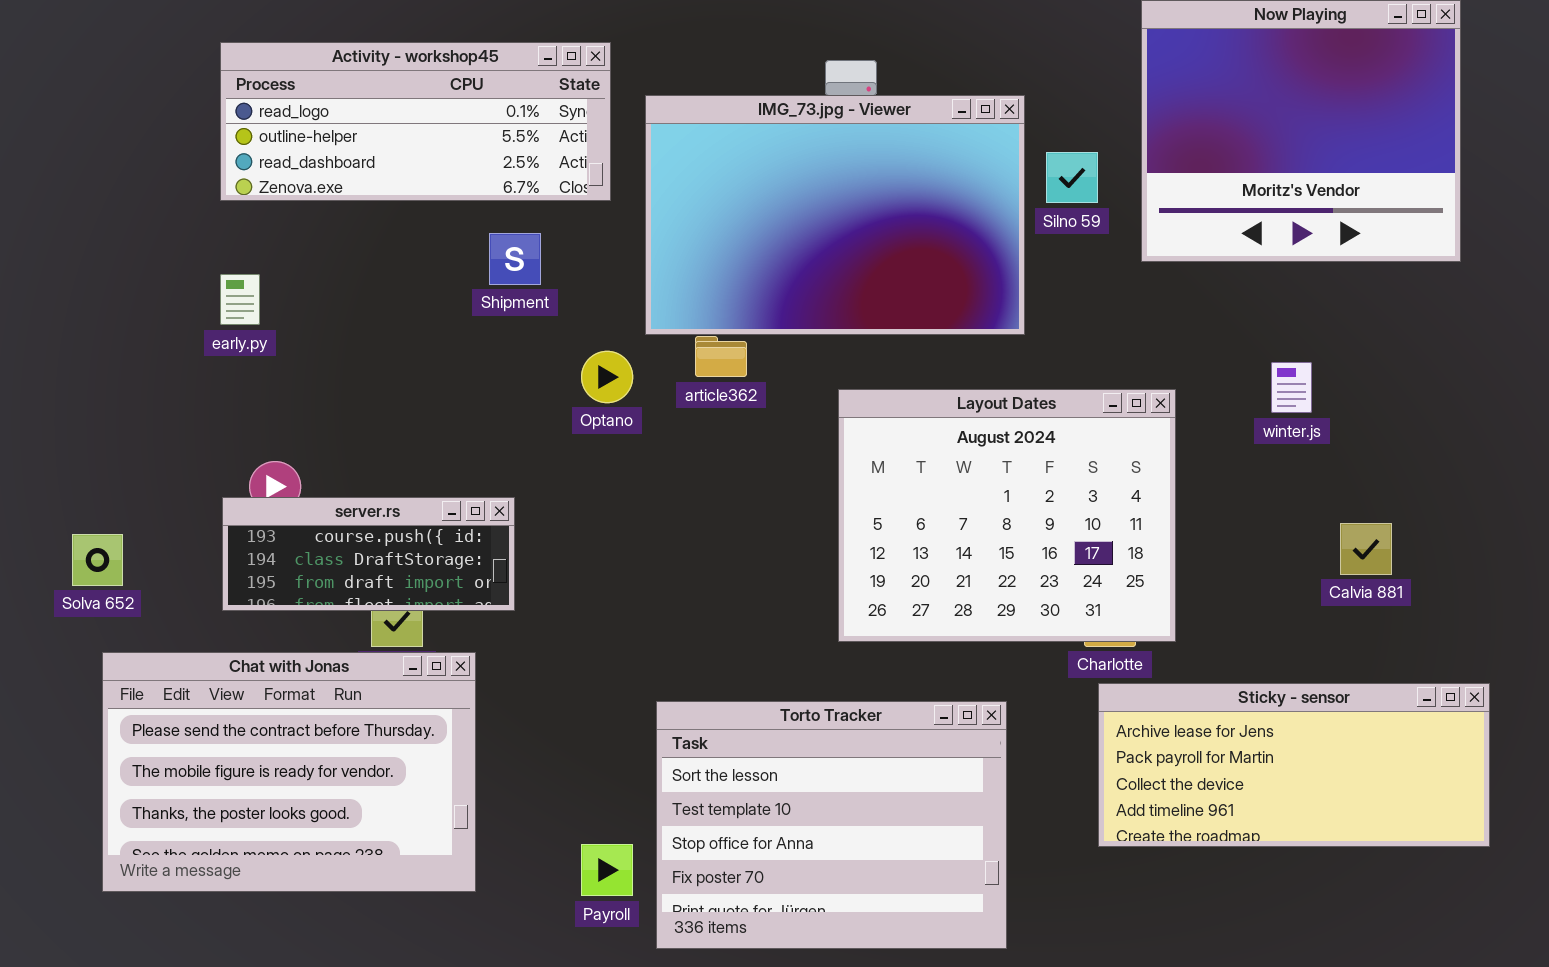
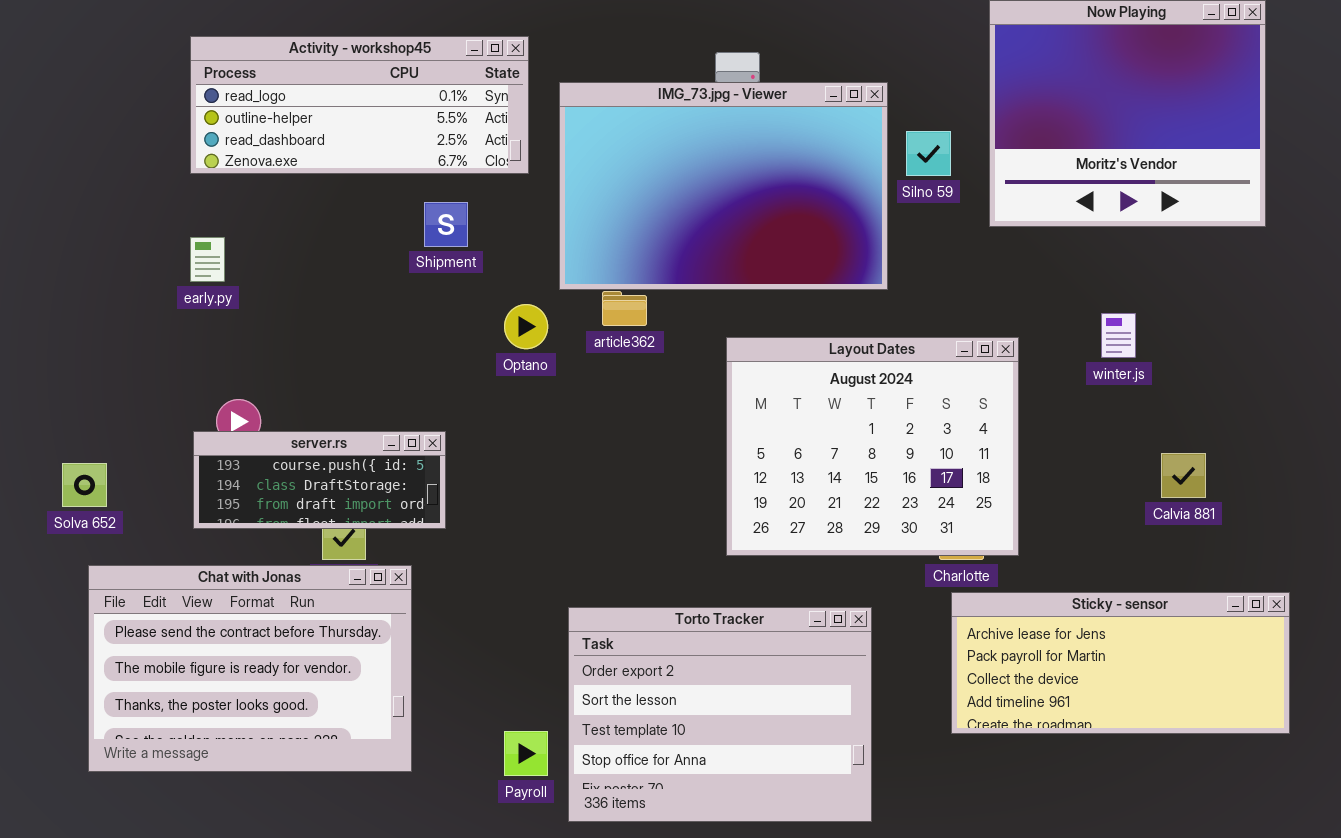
Torto Tracker: [656,701,1007,949] -> [568,607,872,822], scrolled up 1 row

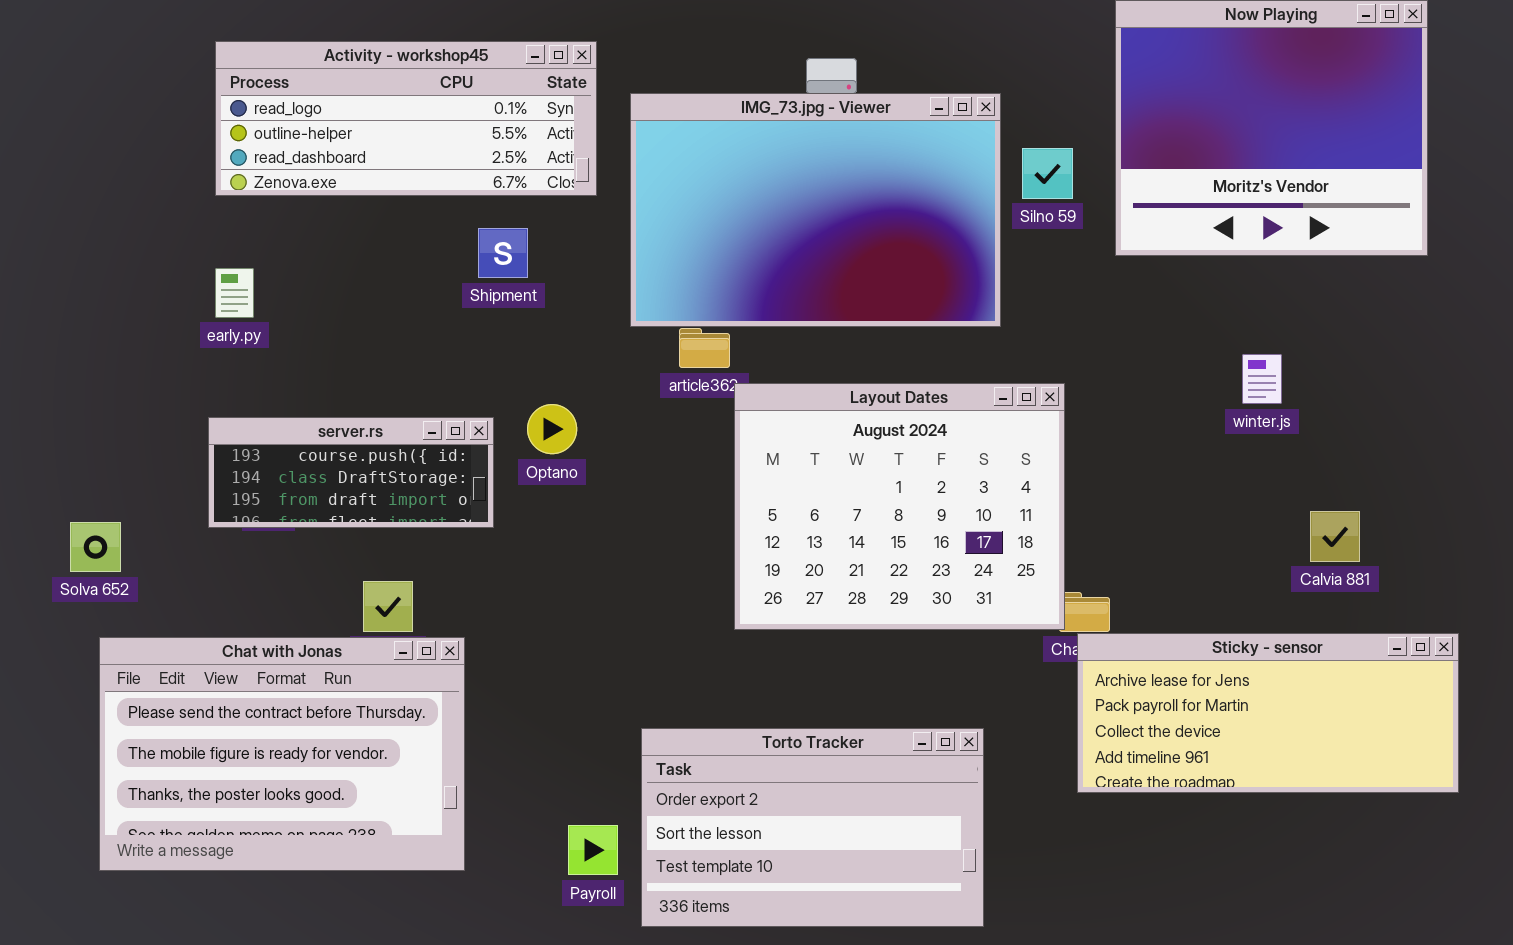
Optano: [504,304,548,349] -> [527,404,577,454], moved
Layout Dates: [726,337,1019,556] -> [734,383,1065,630], moved
server.rs: [193,431,446,529] -> [208,417,494,528], moved
Sticky - sensor: [951,592,1290,734] -> [1077,633,1459,793], moved
Torto Tracker: [568,607,872,822] -> [641,728,984,927], resized

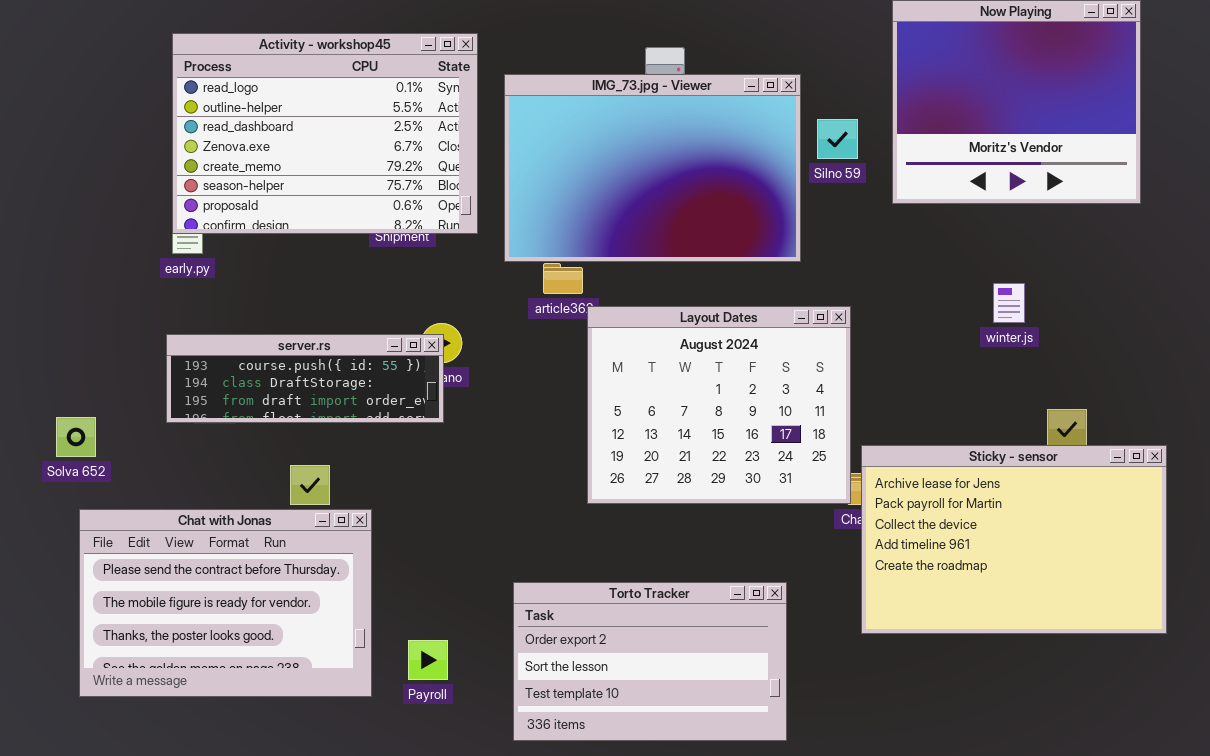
Activity - workshop45: [215,41,597,196] -> [172,33,478,234], resized
server.rs: [208,417,494,528] -> [166,334,444,423], resized
Sticky - sensor: [1077,633,1459,793] -> [861,445,1167,634], resized
Payroll: [568,825,618,875] -> [408,640,448,680], moved

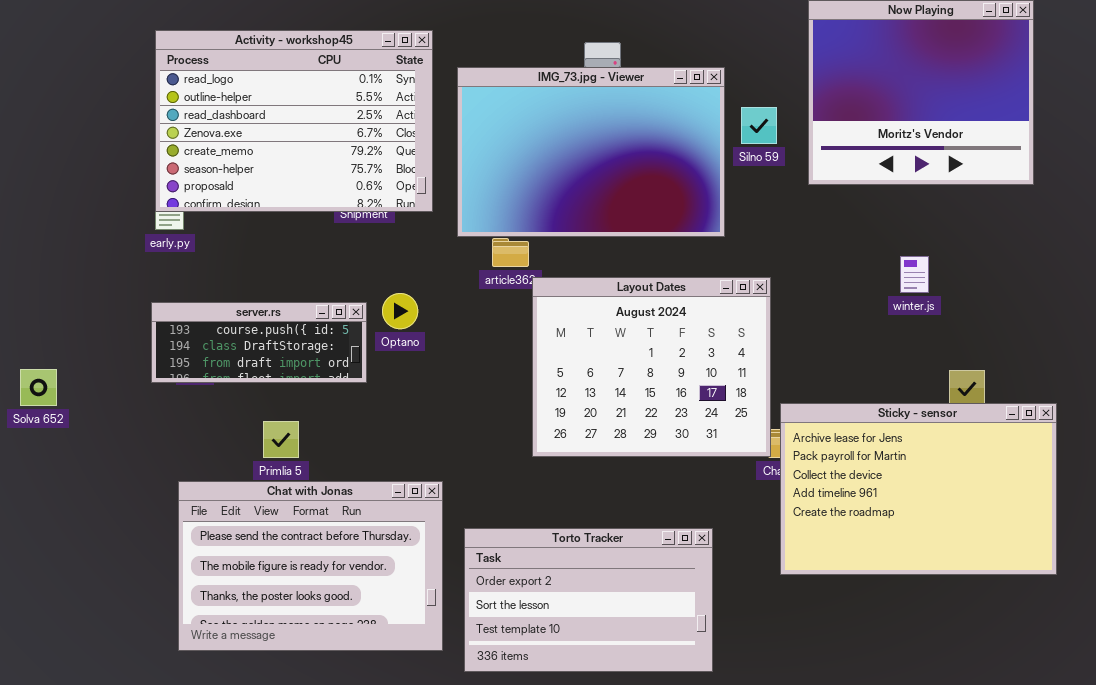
server.rs: [166,334,444,423] -> [151,302,367,383], resized
Solva 652: [56,417,96,457] -> [20,369,57,406], moved
Chat with Jonas: [79,509,372,697] -> [178,481,443,651], moved

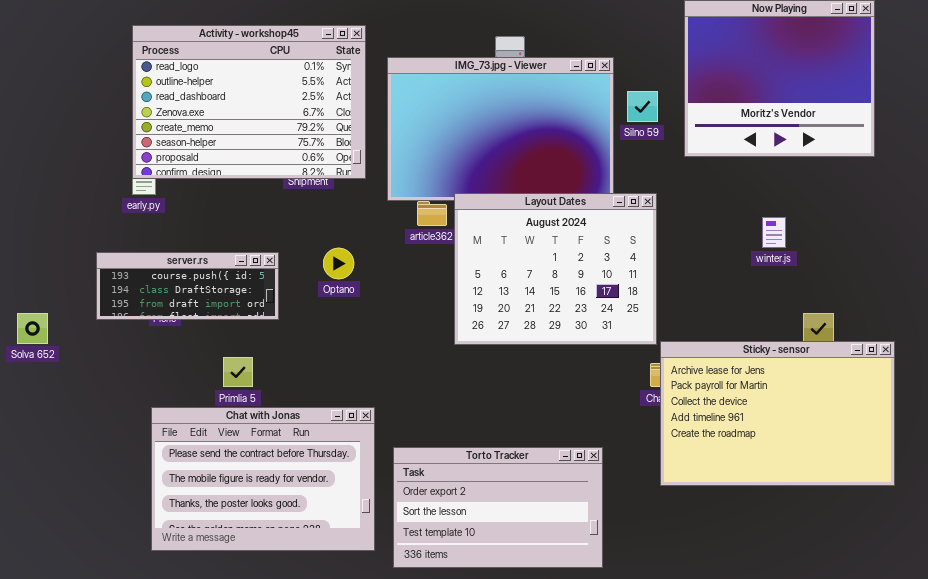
Layout Dates: [532,277,771,457] -> [454,193,657,345], moved
server.rs: [151,302,367,383] -> [96,252,279,320], moved

